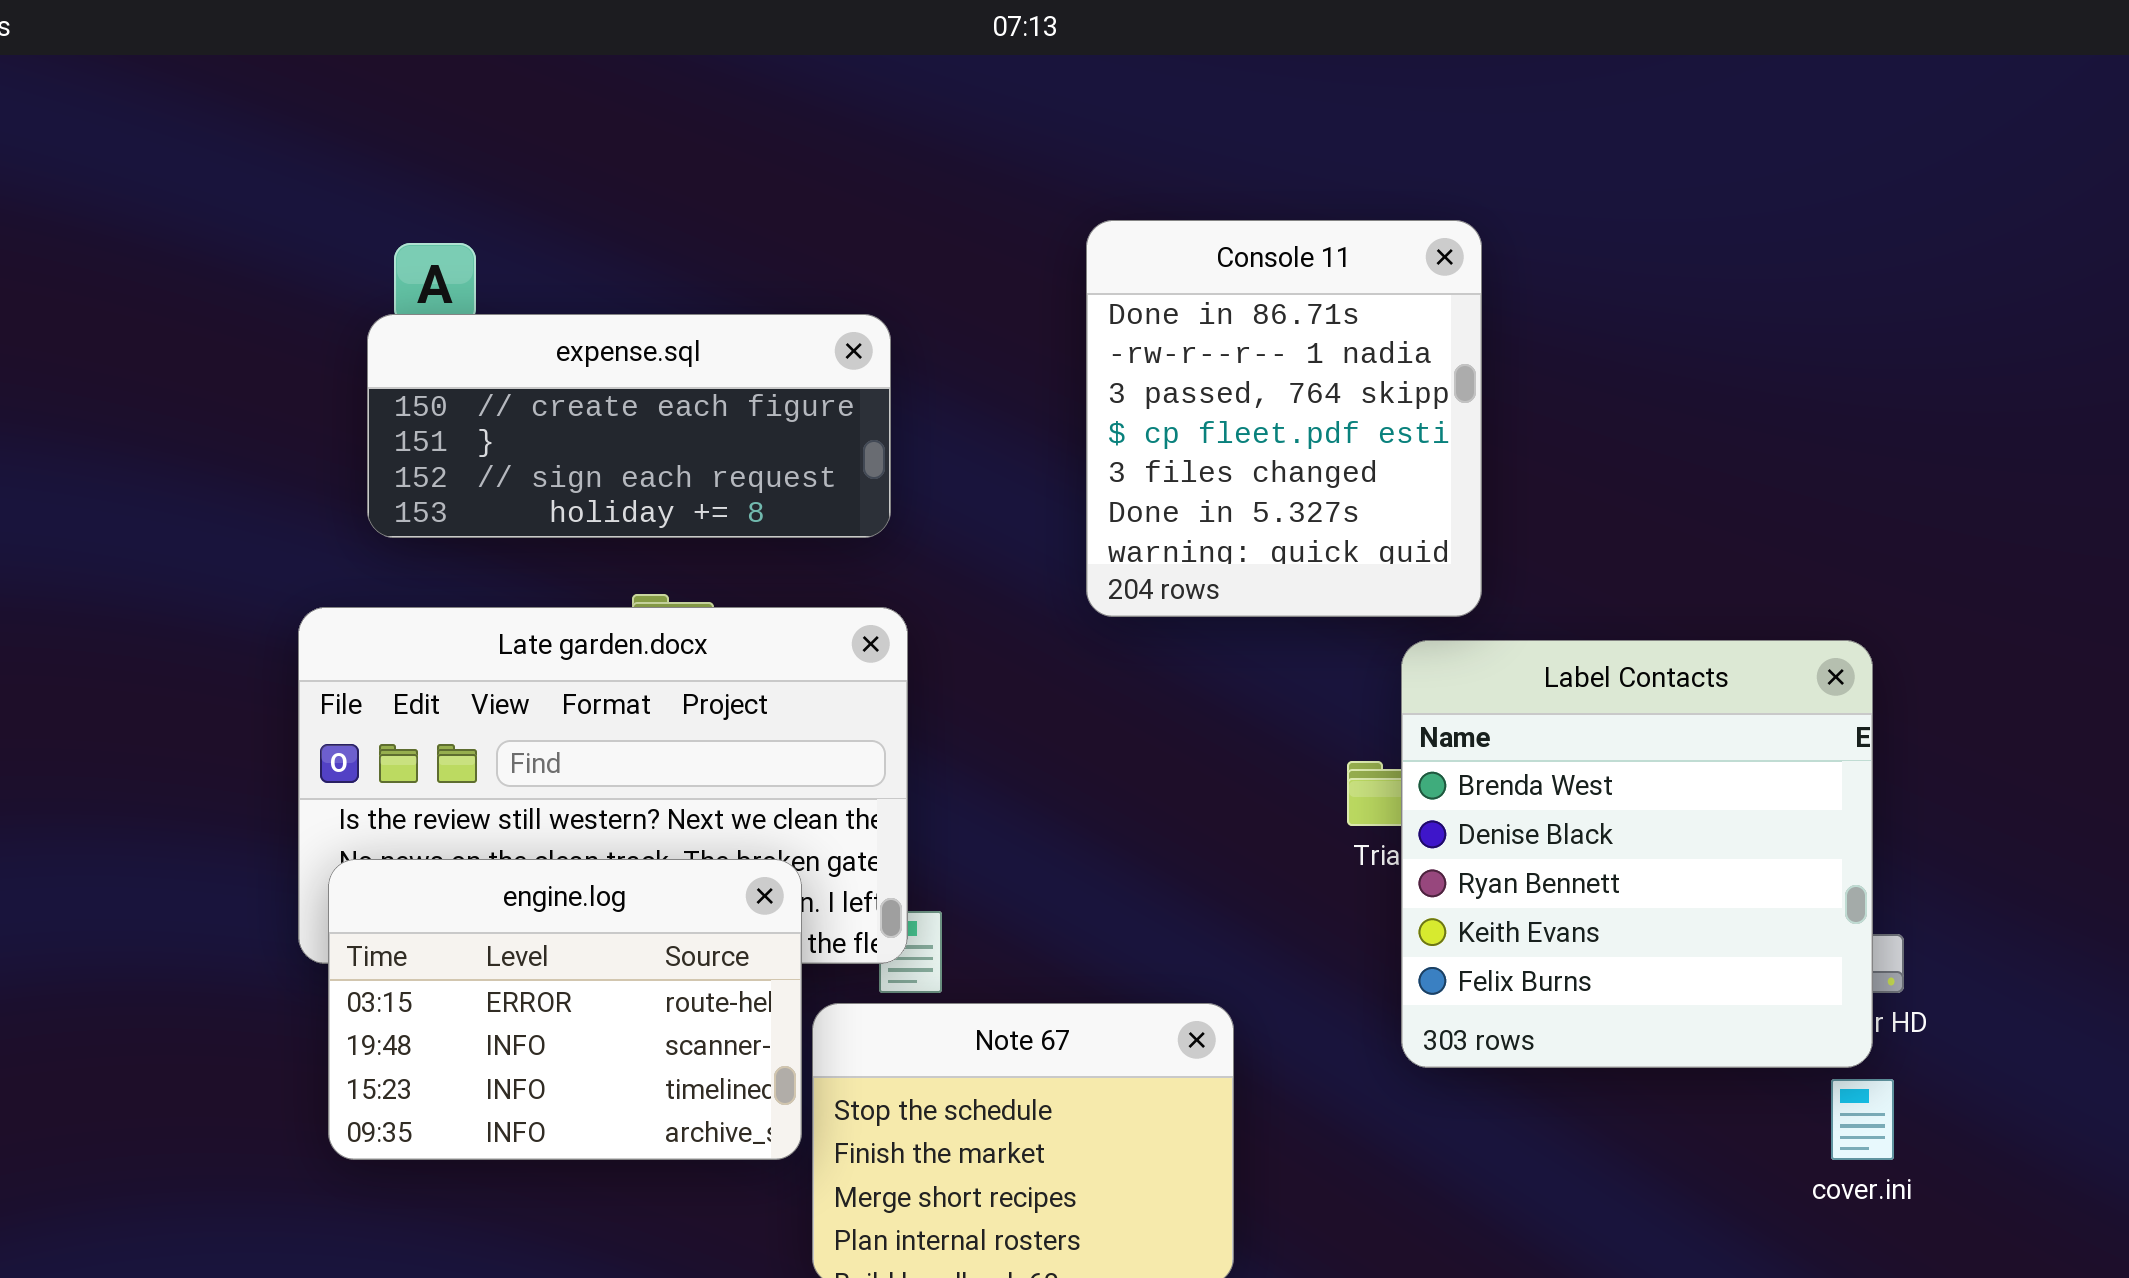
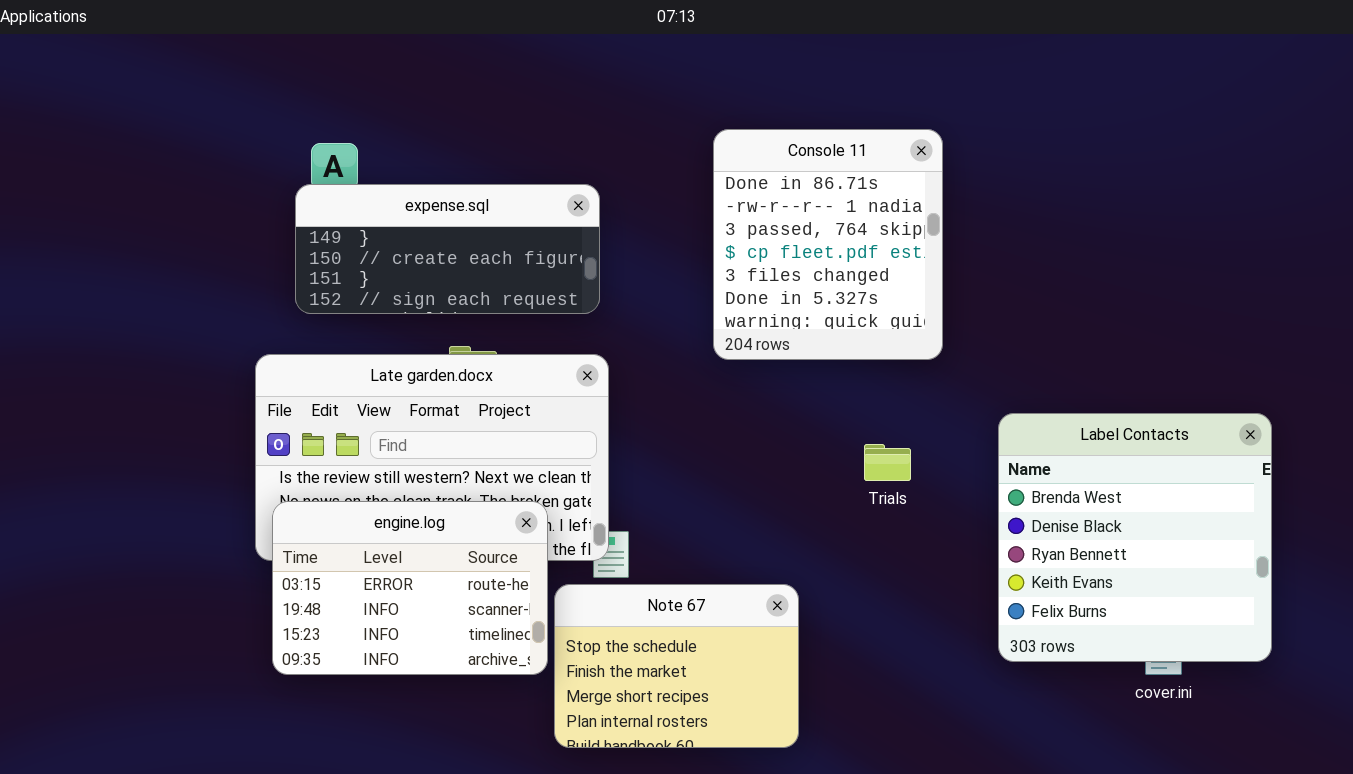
expense.sql: [367,314,891,538] -> [295,184,600,314], scrolled up 1 row
Label Contacts: [1401,640,1873,1068] -> [998,413,1272,662], moved

